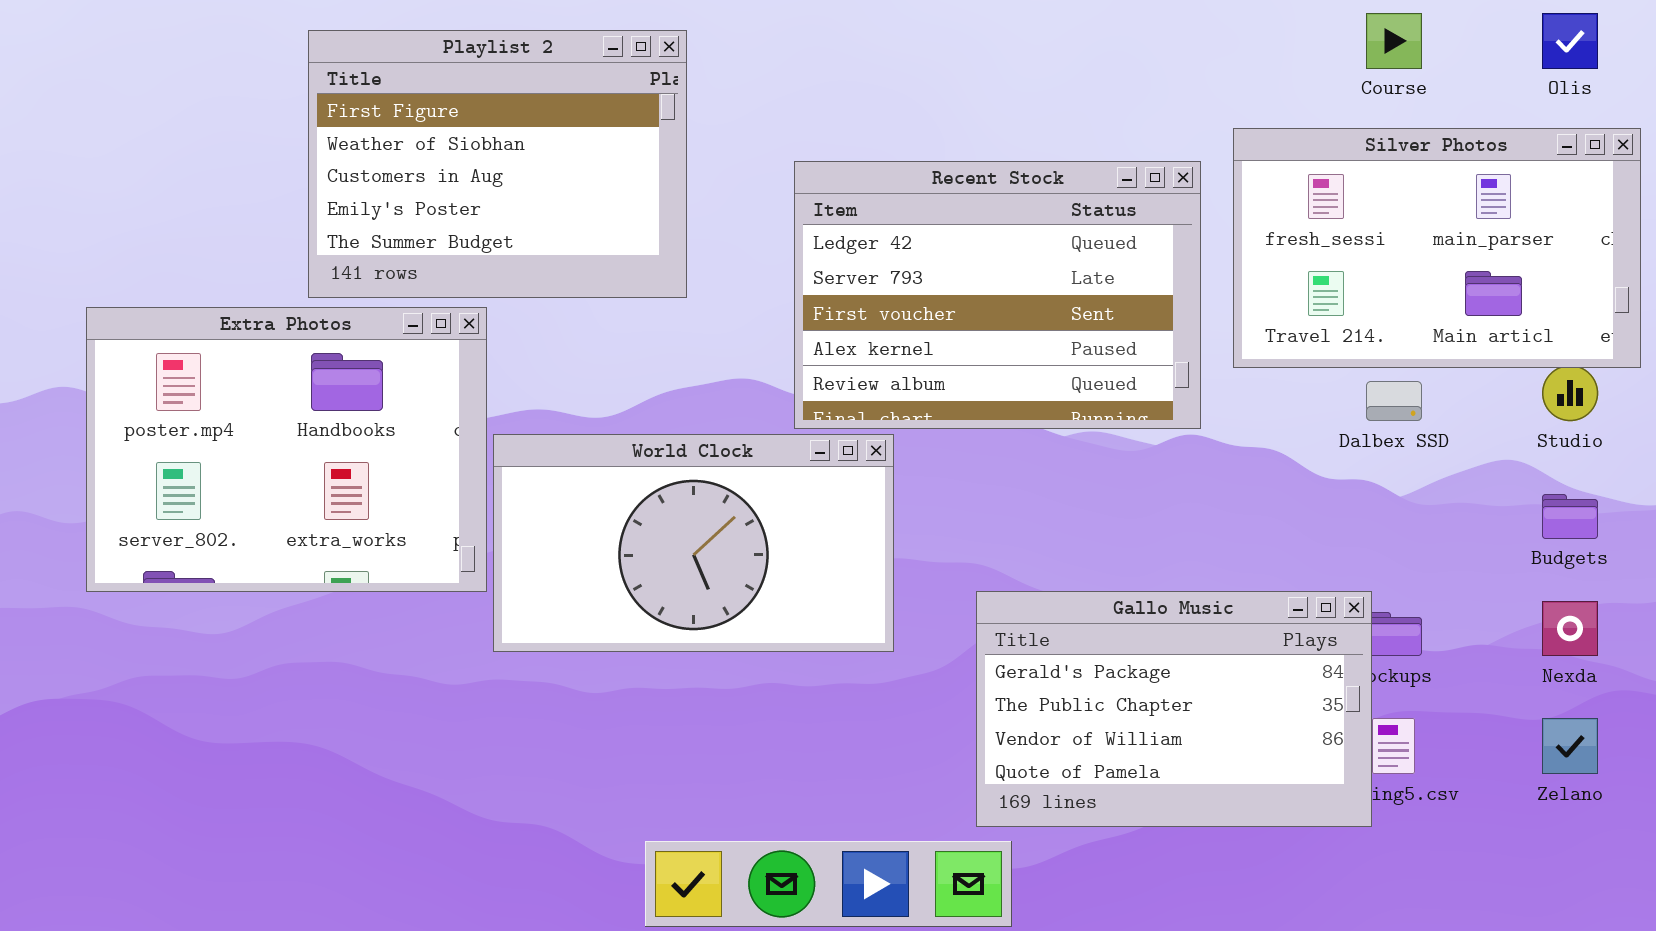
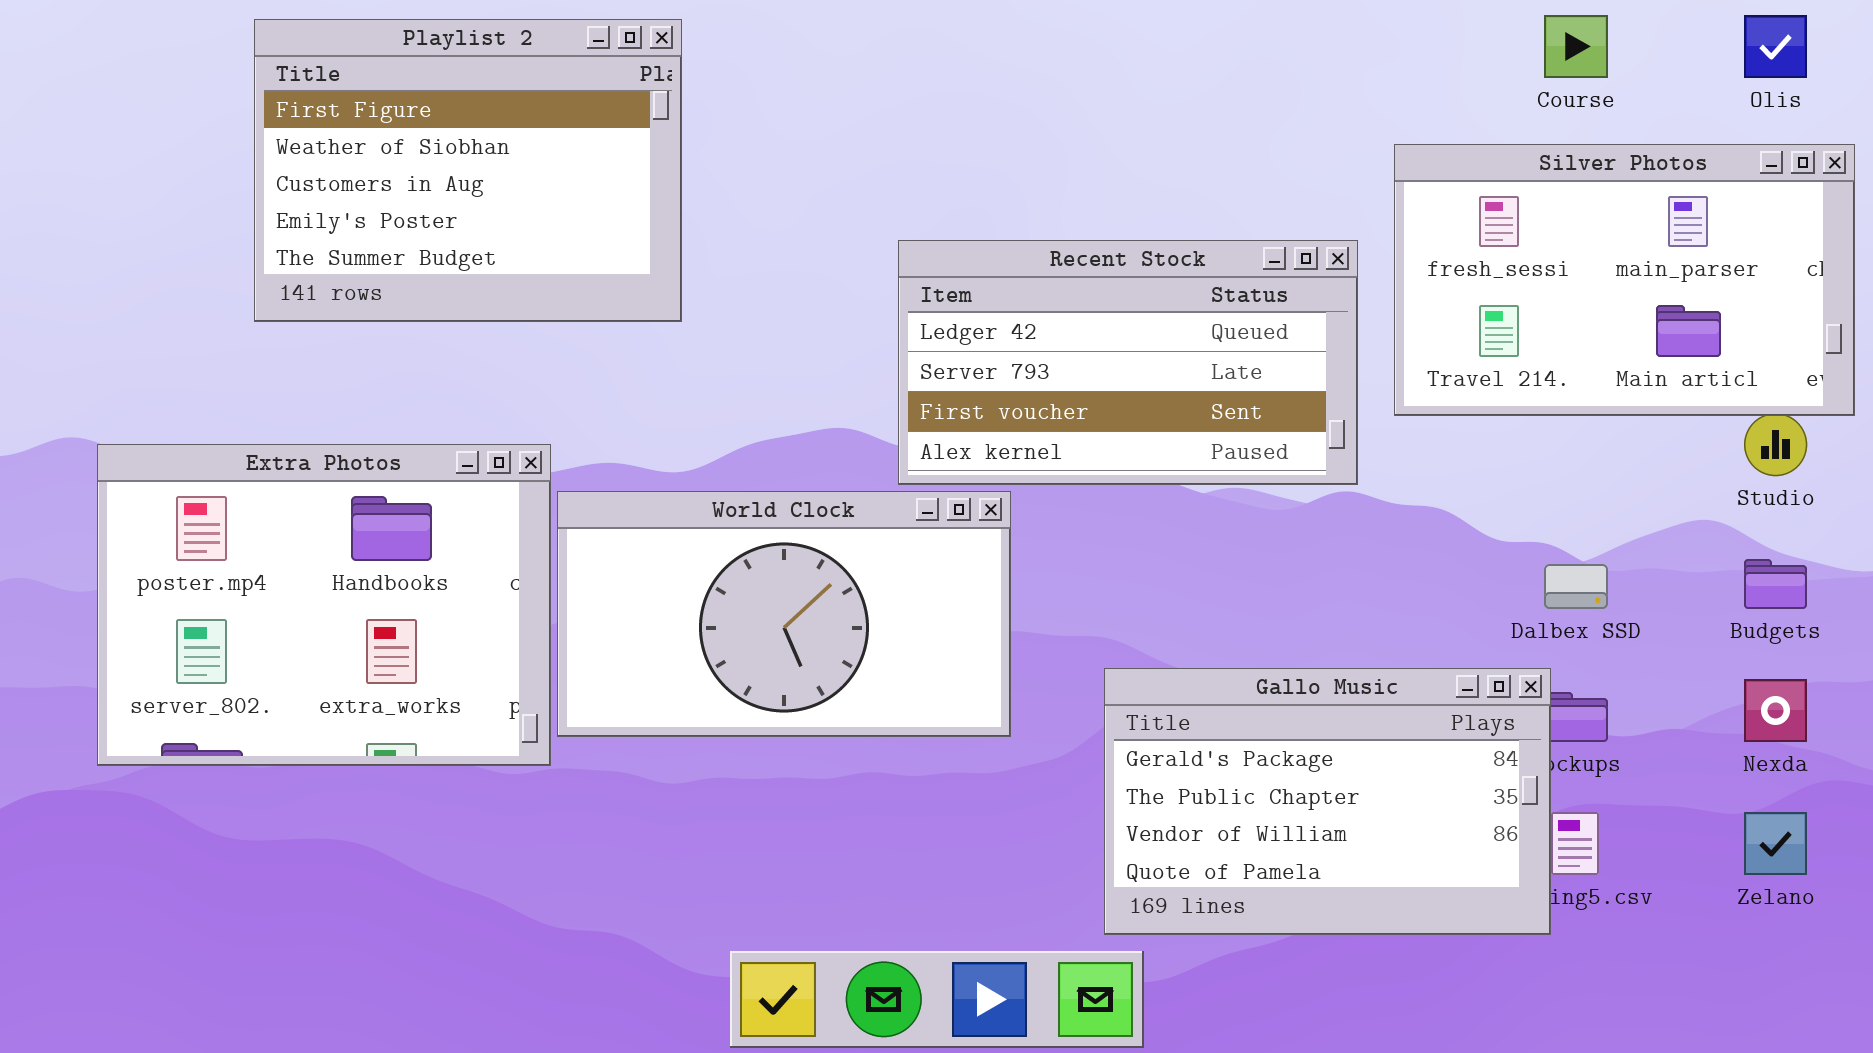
Playlist 2: [308,30,687,298] -> [254,19,682,322], moved
Recent Stock: [794,161,1201,429] -> [898,240,1358,485], resized
Extra Photos: [86,307,487,592] -> [97,444,551,766], moved
Dalbex SSD: [1366,381,1422,421] -> [1544,564,1608,609], moved

